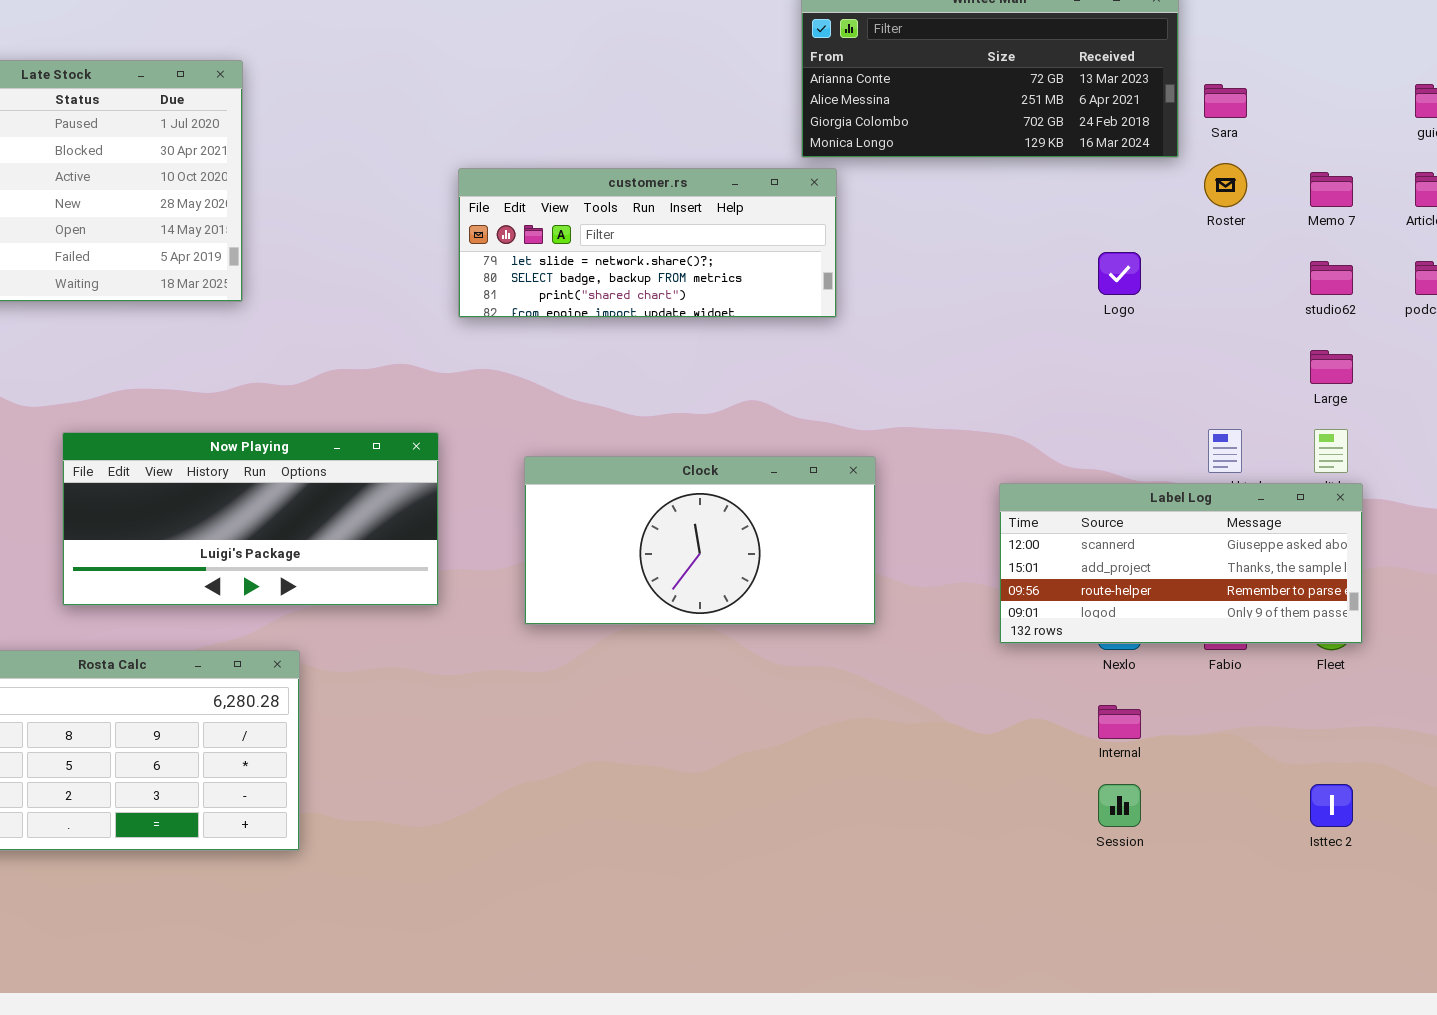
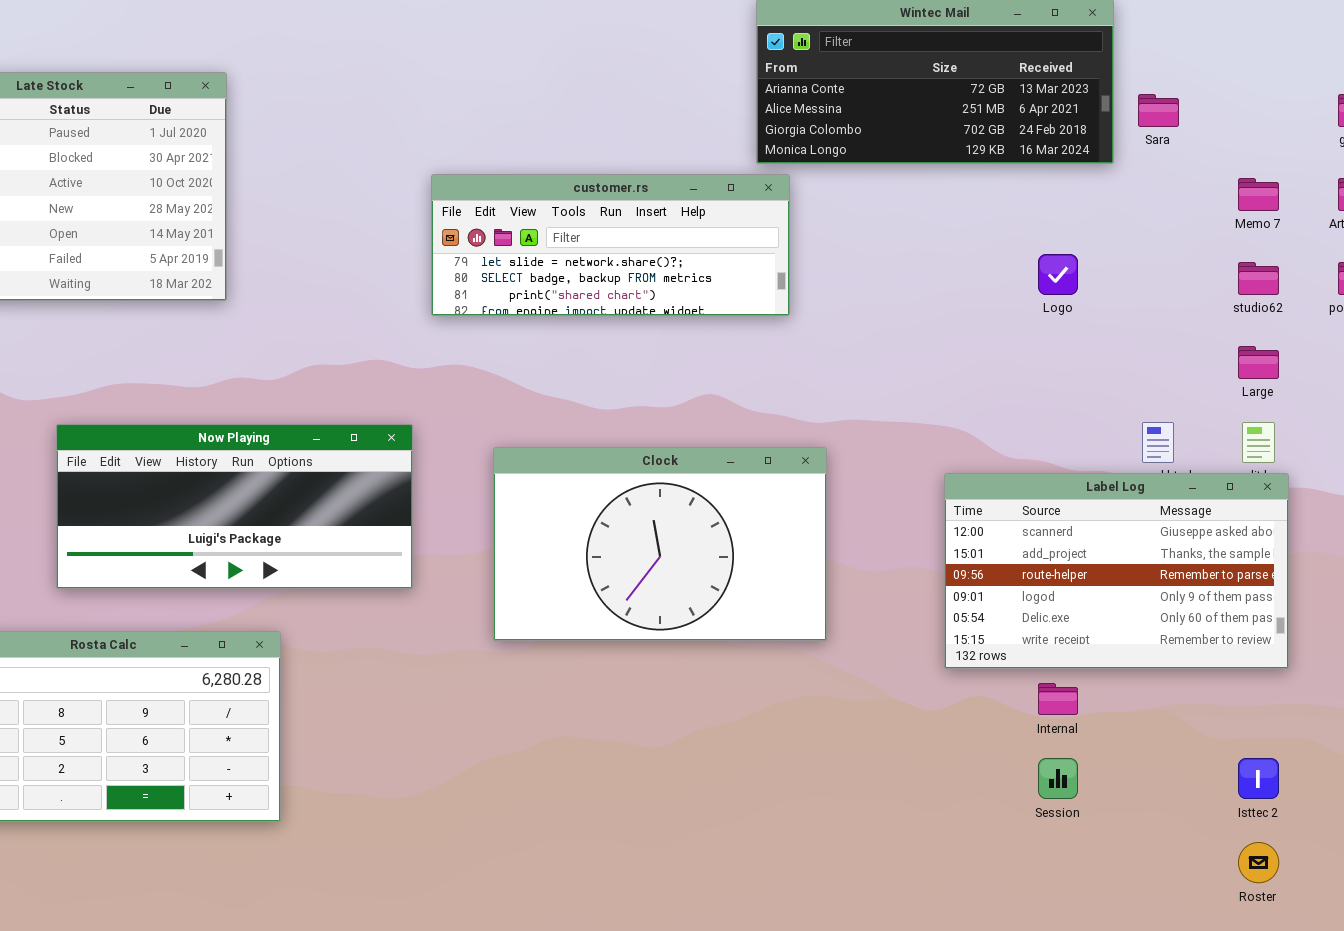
Roster: [1204,163,1247,207] -> [1238,842,1279,883], moved
Clock: [524,456,876,625] -> [493,447,827,641], resized
Label Log: [999,483,1363,644] -> [944,473,1289,669], resized

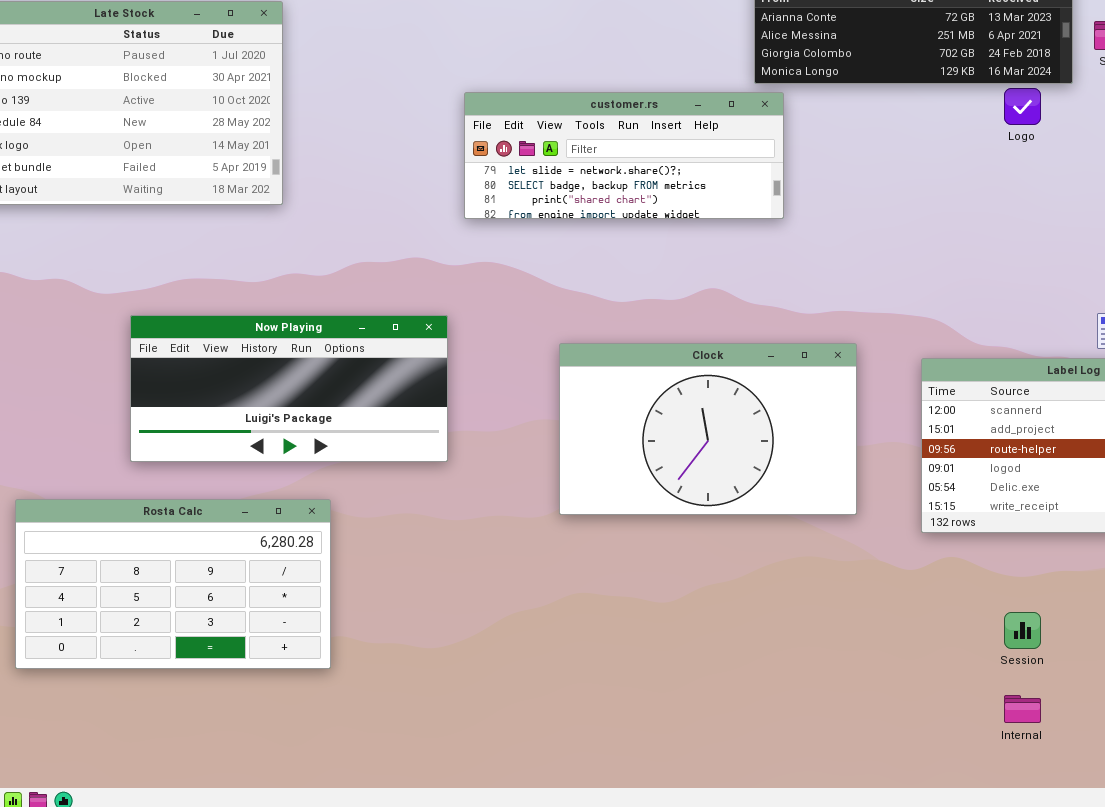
Logo: [1038,254,1078,295] -> [1004,88,1041,125], moved
Clock: [493,447,827,641] -> [559,343,857,515], moved
Internal: [1038,683,1078,715] -> [1004,695,1041,723], moved

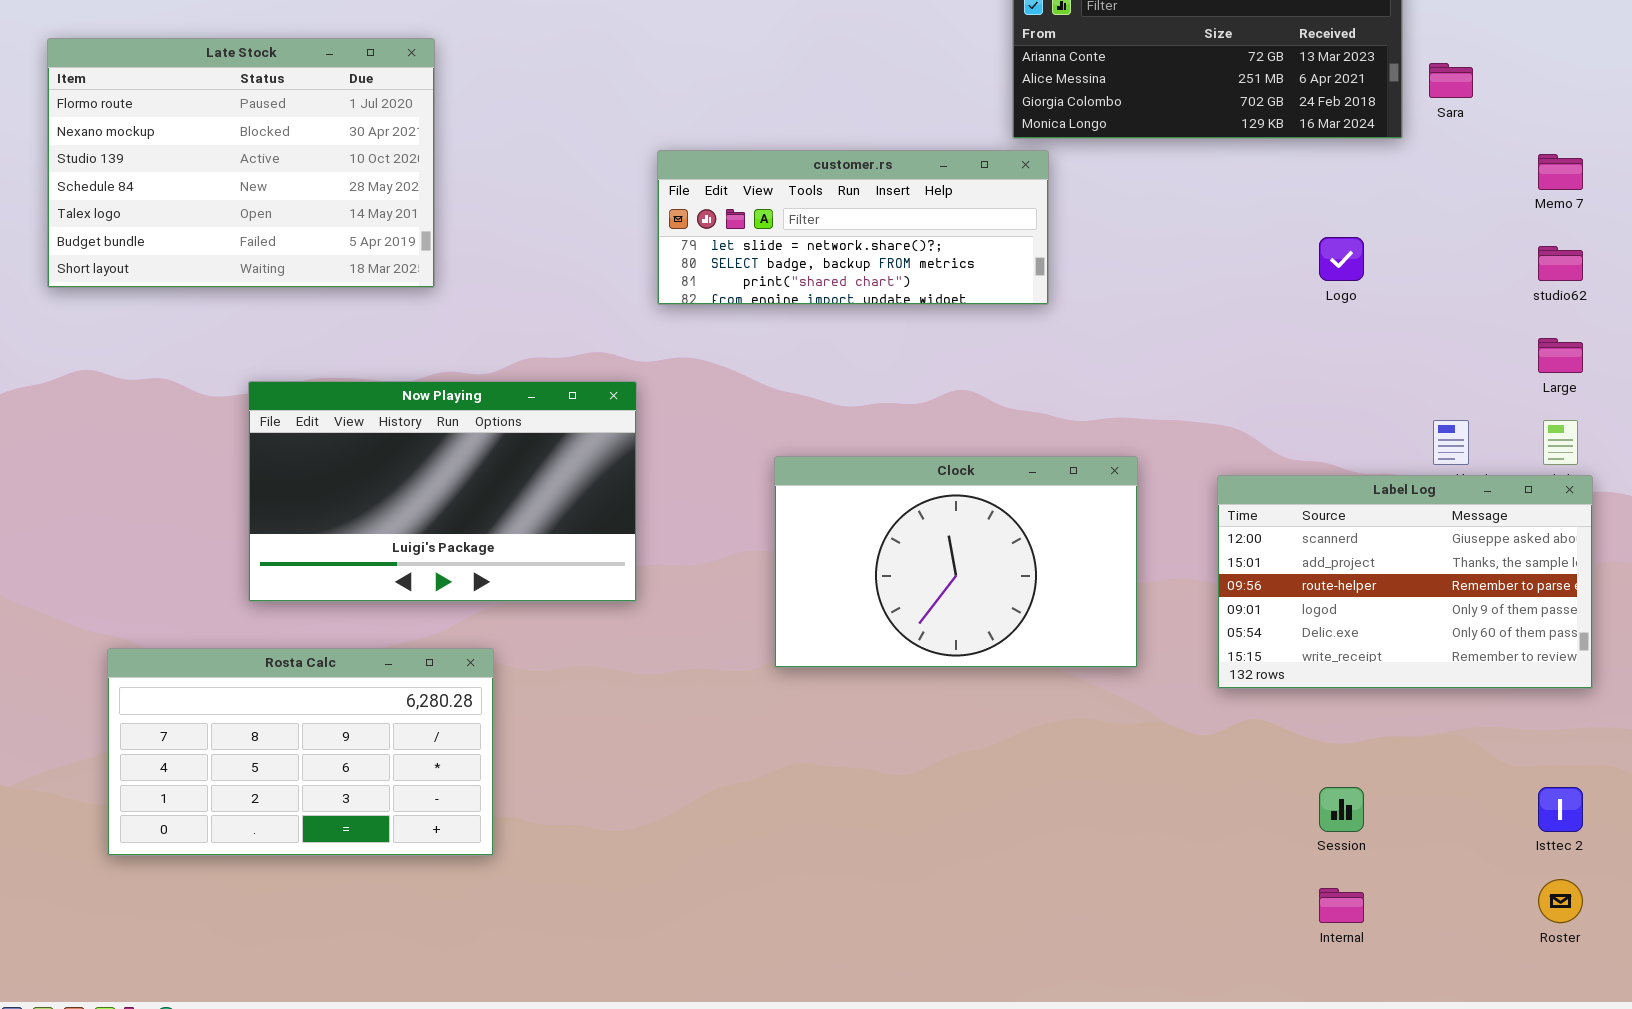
Logo: [1004,88,1041,125] -> [1319,237,1364,281], moved
Now Playing: [130,315,448,462] -> [248,381,637,602], resized

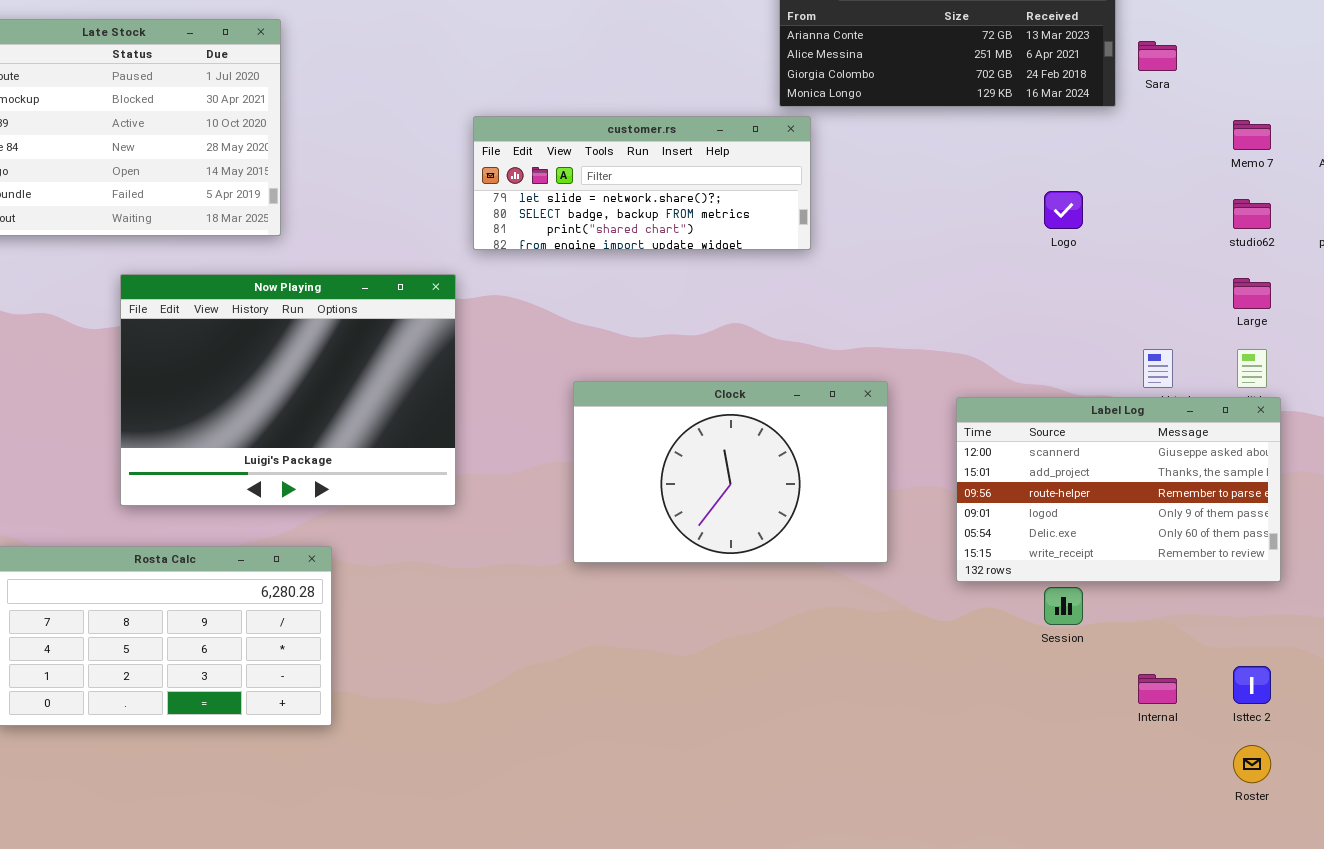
Now Playing: [248,381,637,602] -> [120,274,456,506], resized
Session: [1319,787,1364,832] -> [1044,587,1083,625], moved
Internal: [1319,888,1364,923] -> [1138,674,1177,704], moved

